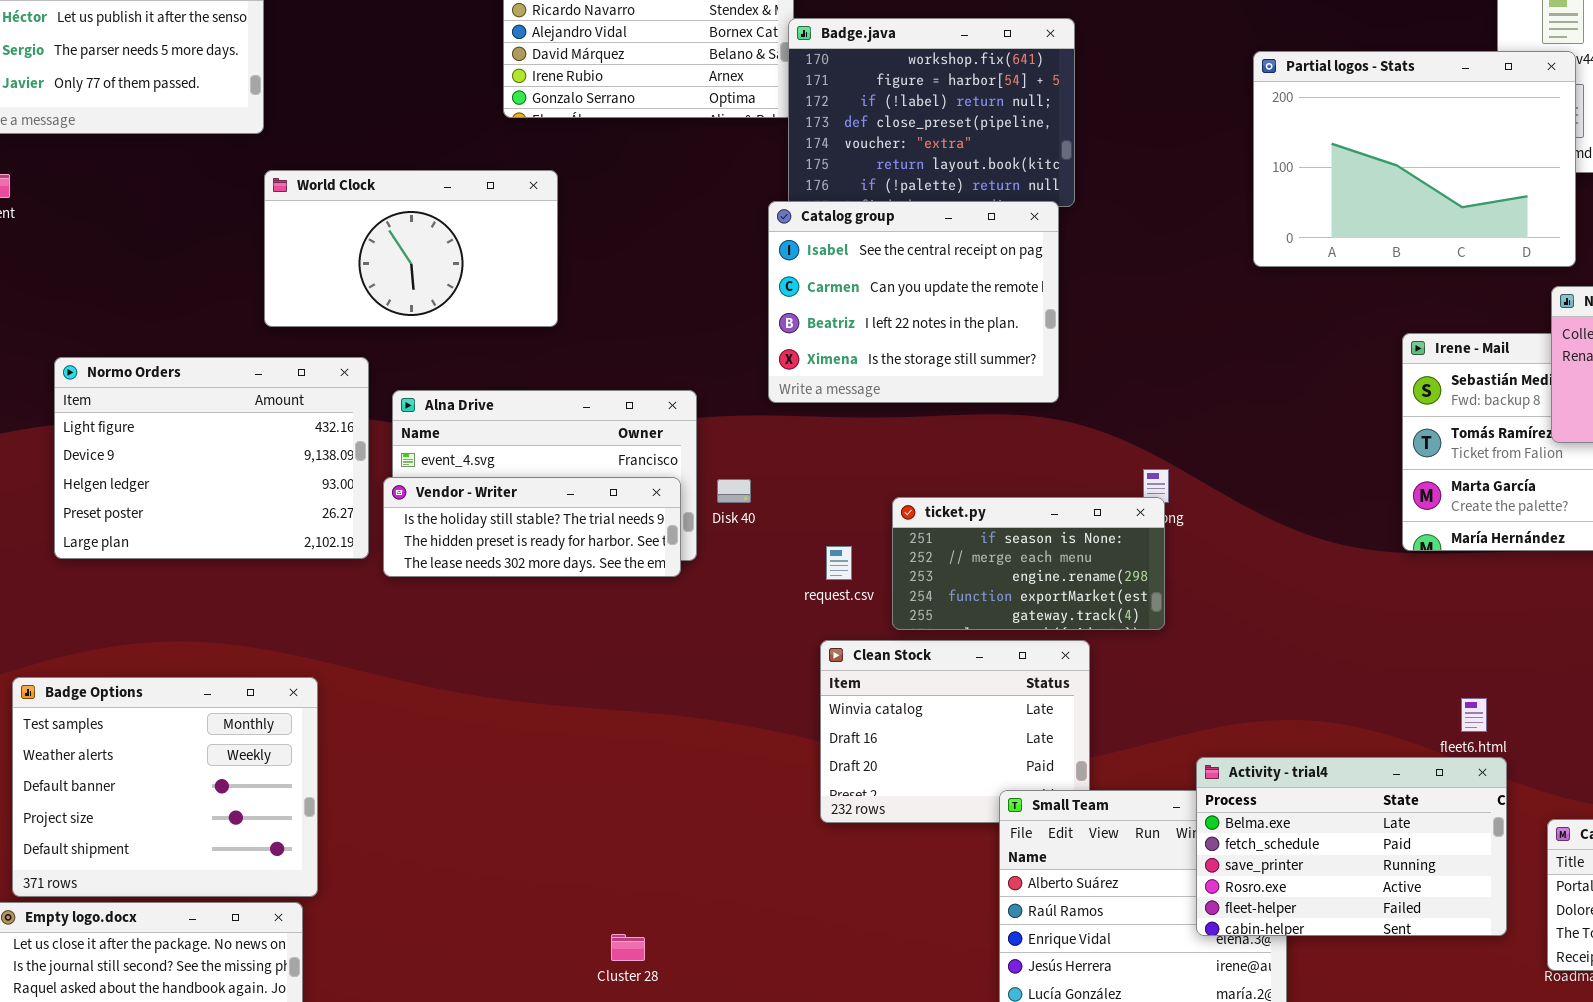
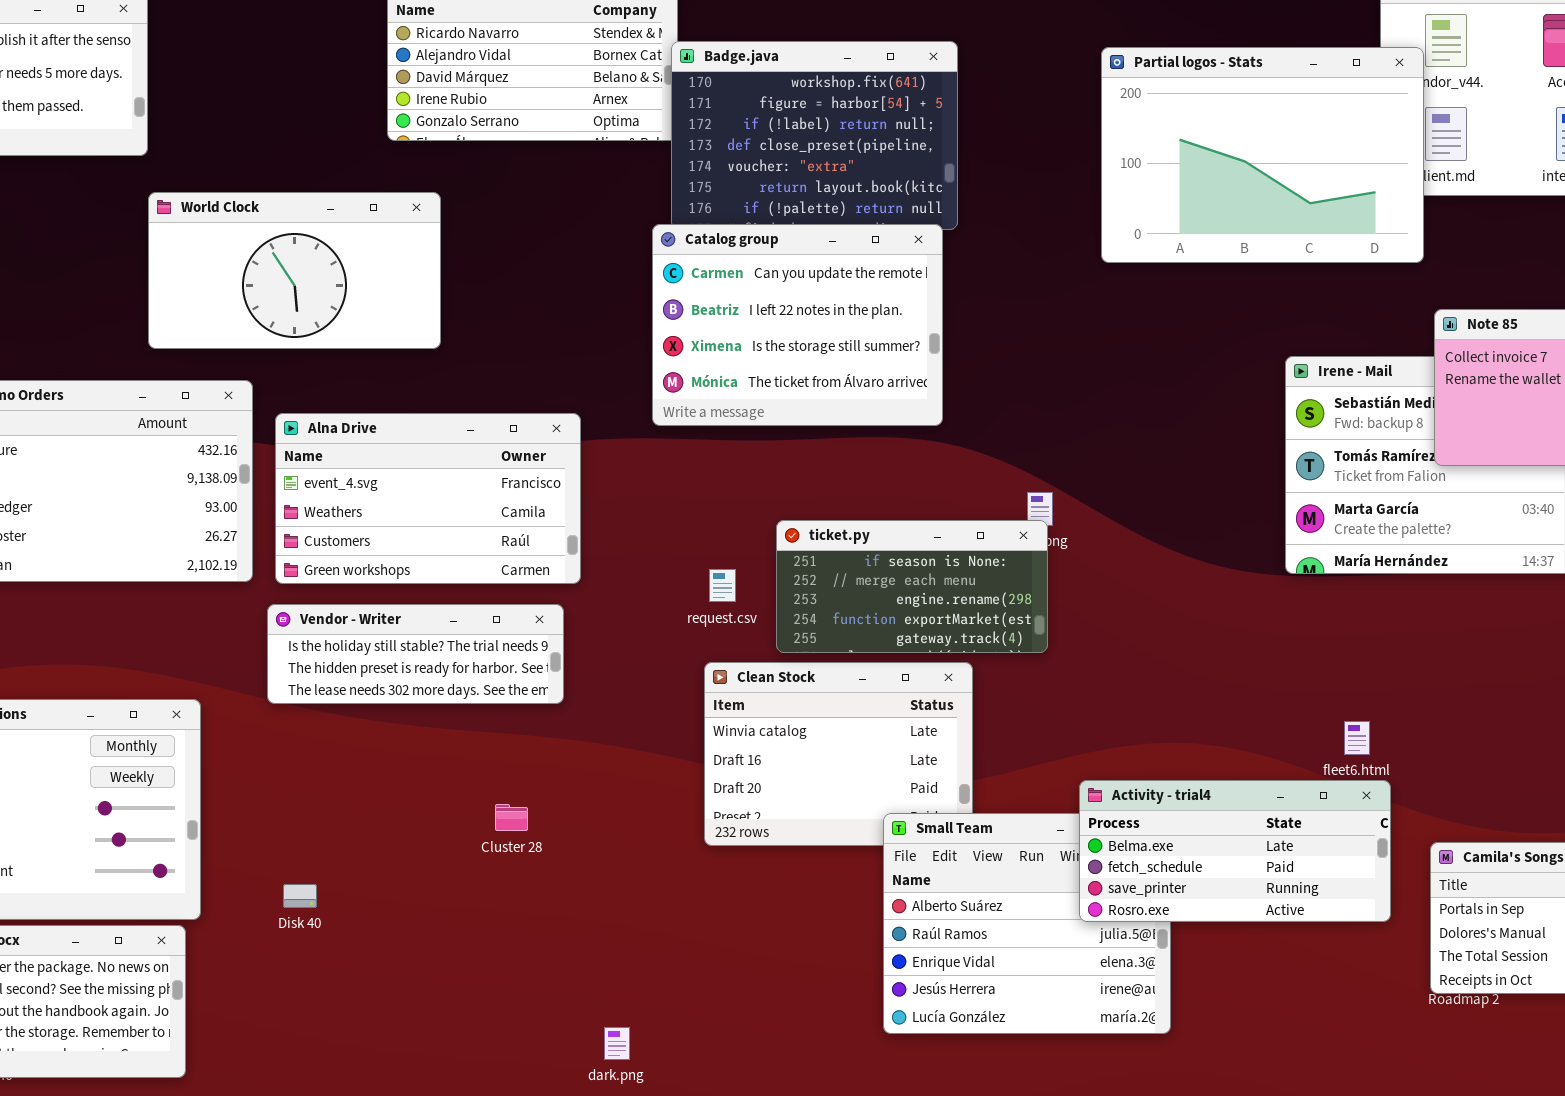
Partial logos - Stats: [1253,51,1576,267] -> [1101,47,1424,263], moved
Catalog group: [768,201,1059,403] -> [652,224,943,426], scrolled down 1 row
Vendor - Writer: [383,477,681,577] -> [267,604,564,704], moved
Disk 40: [717,479,751,503] -> [283,884,317,908], moved
Activity - trial4: [1196,757,1507,936] -> [1079,780,1391,922], resized
Cluster 28: [611,934,645,961] -> [495,804,528,831], moved

